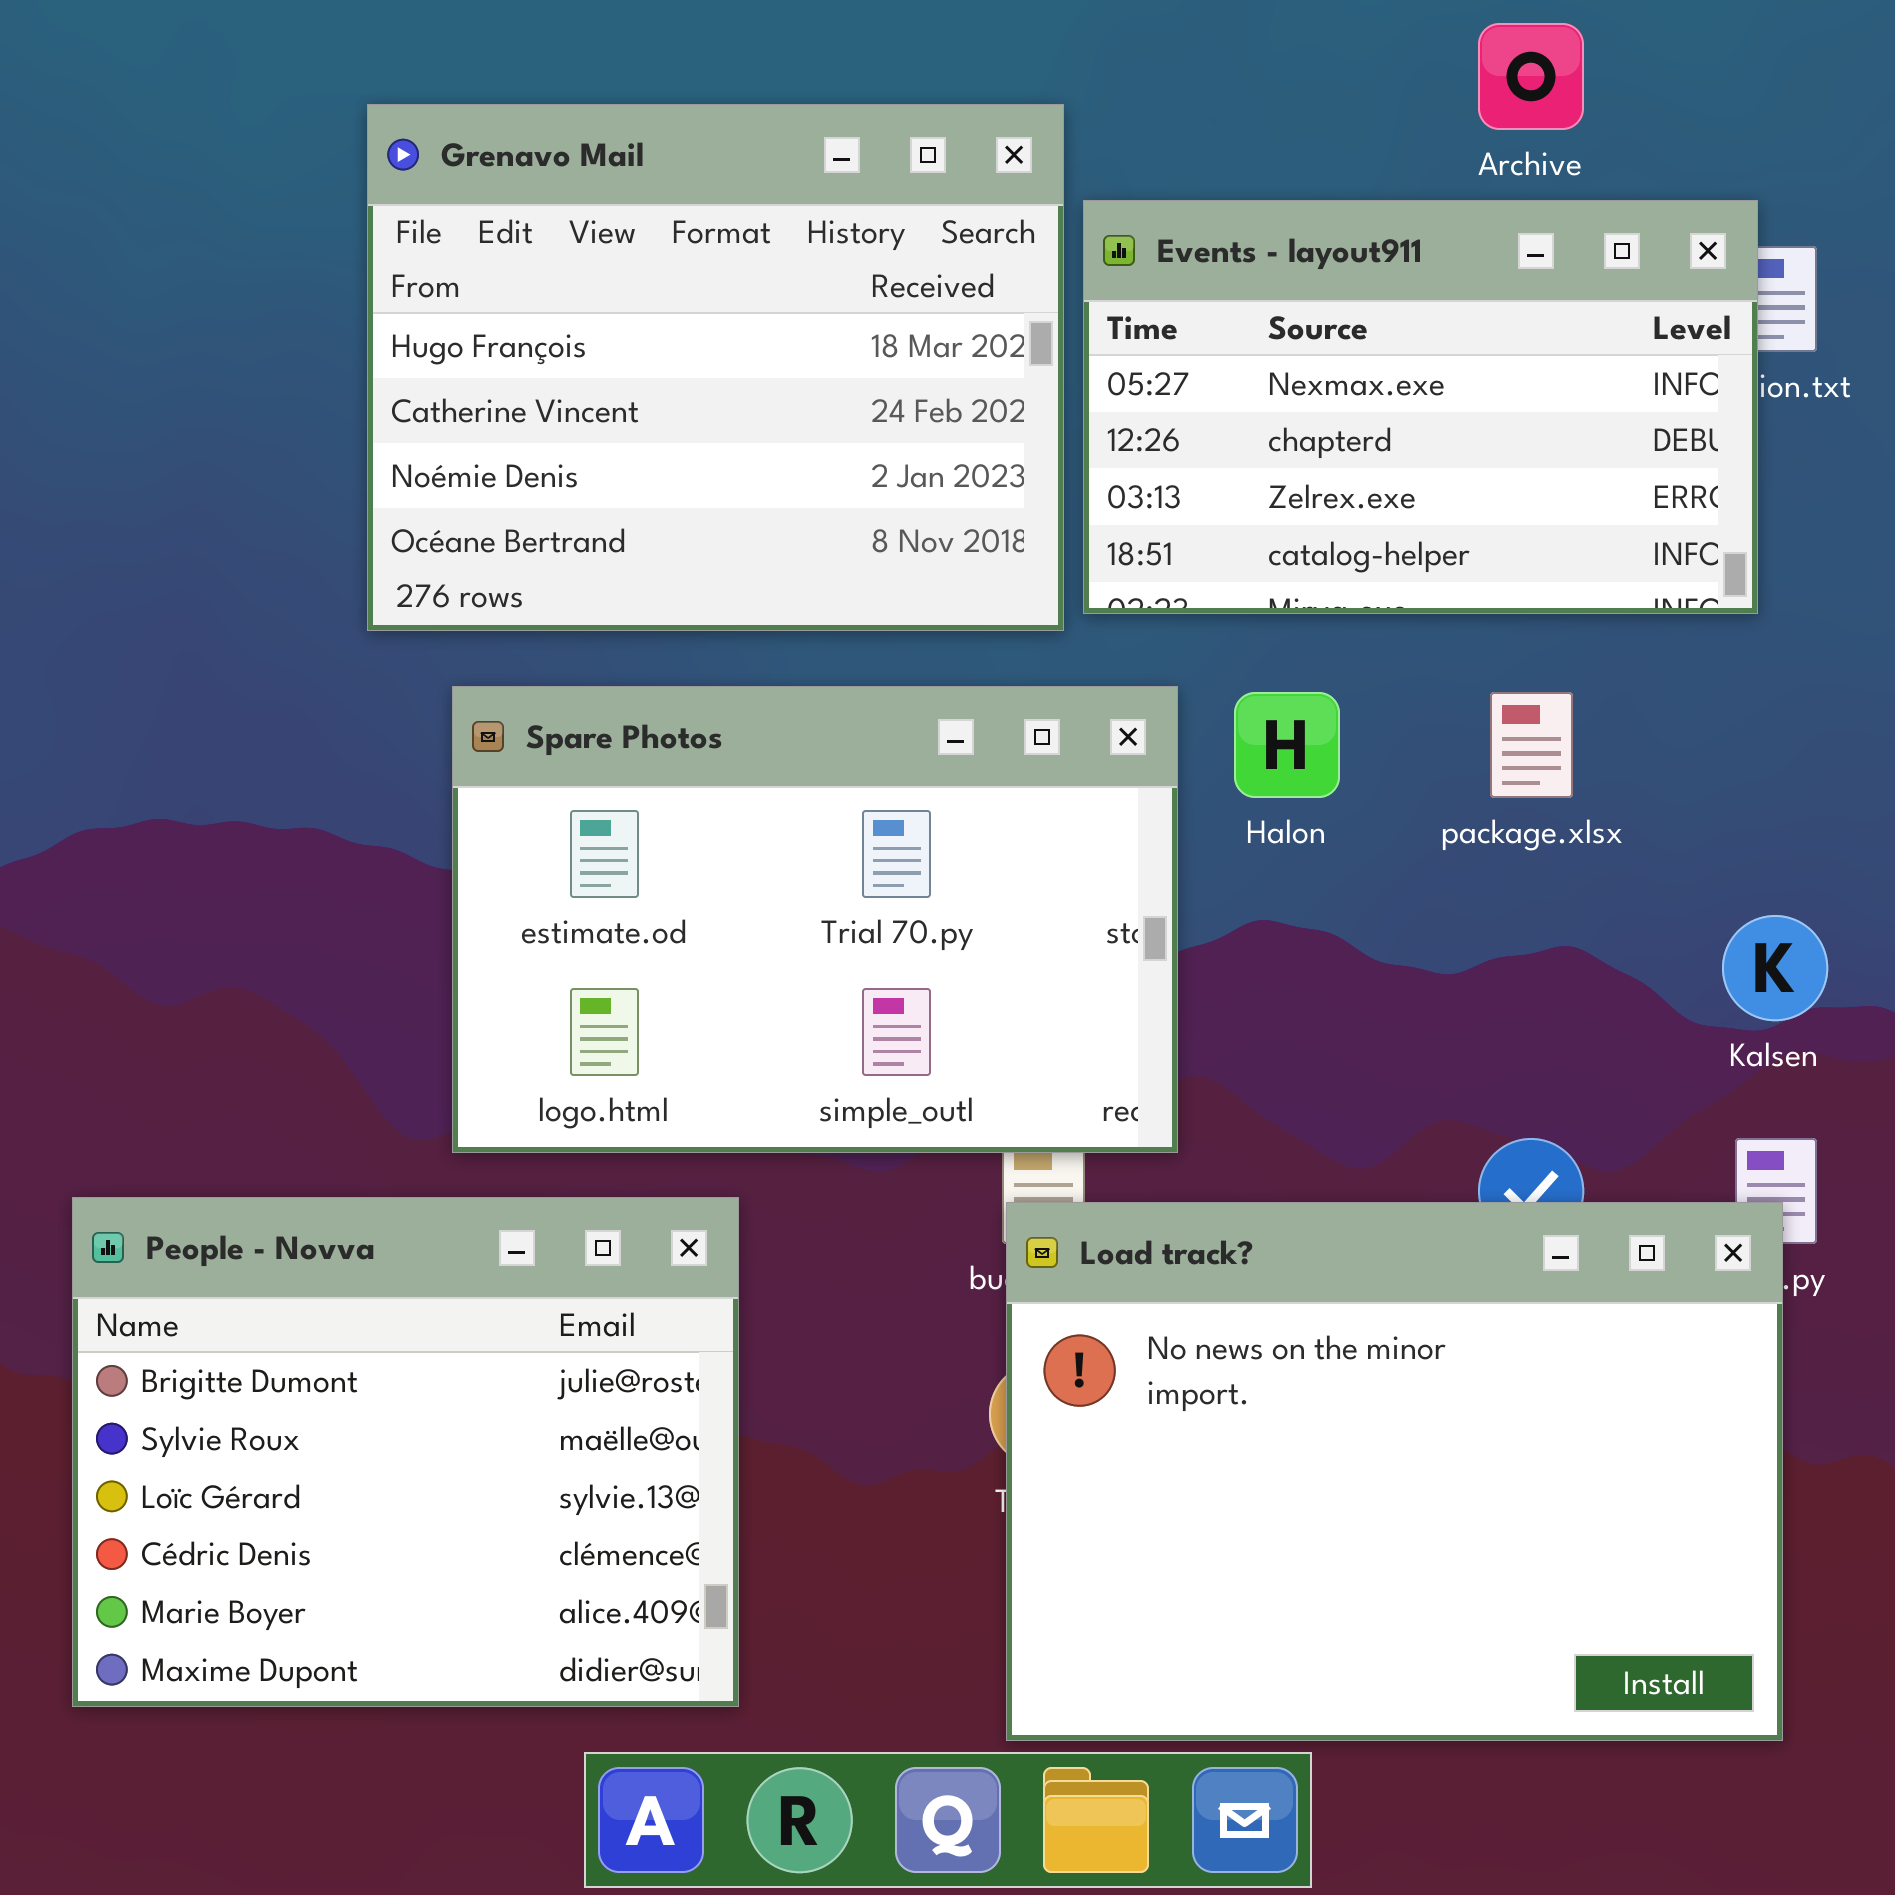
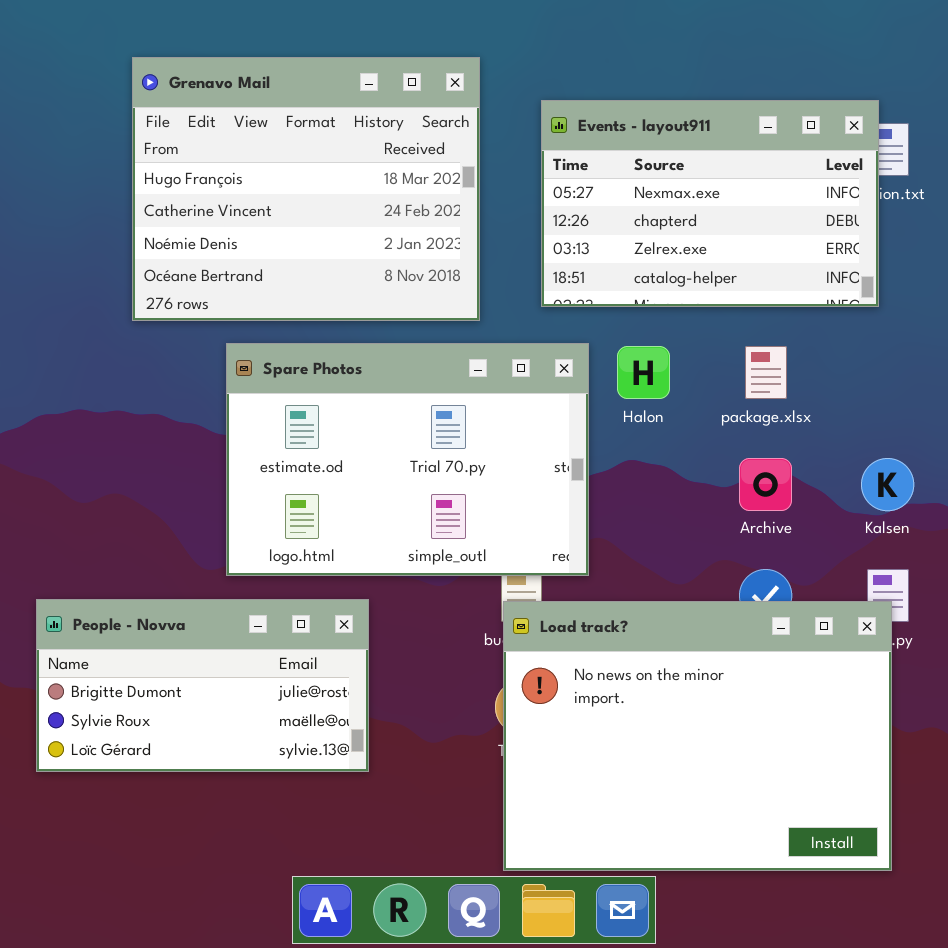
Archive: [1478,23,1584,130] -> [739,458,792,511], moved
Grenavo Mail: [367,104,1064,631] -> [132,57,480,321], moved
People - Novva: [72,1197,739,1707] -> [36,599,369,772], resized

